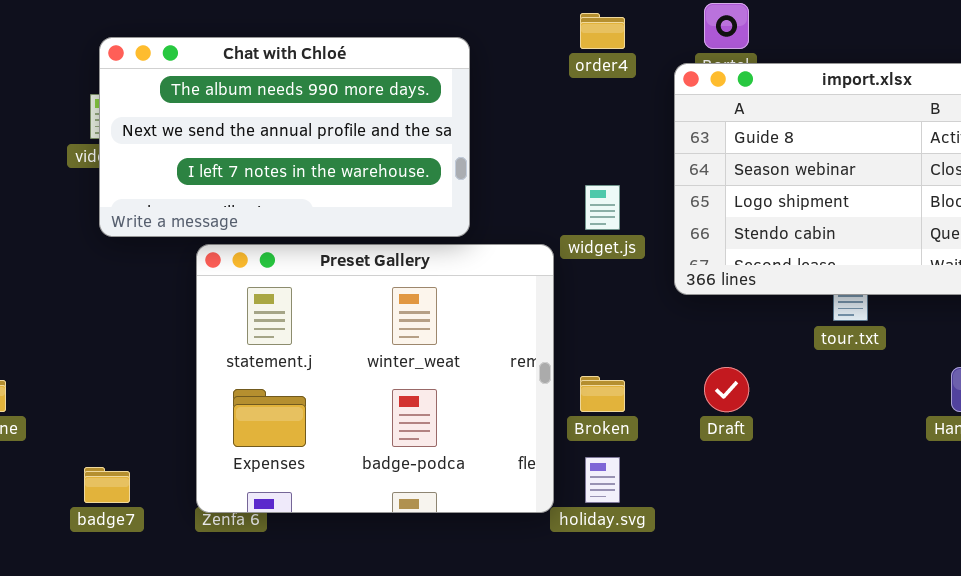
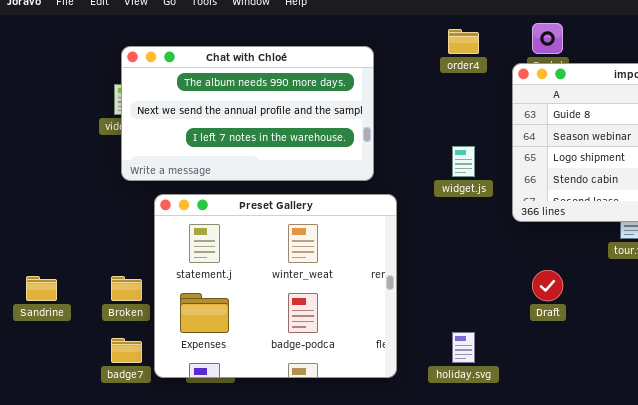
Preset Gallery: [196,244,554,513] -> [154,194,397,378], moved
Broken: [580,376,625,412] -> [111,276,142,301], moved

